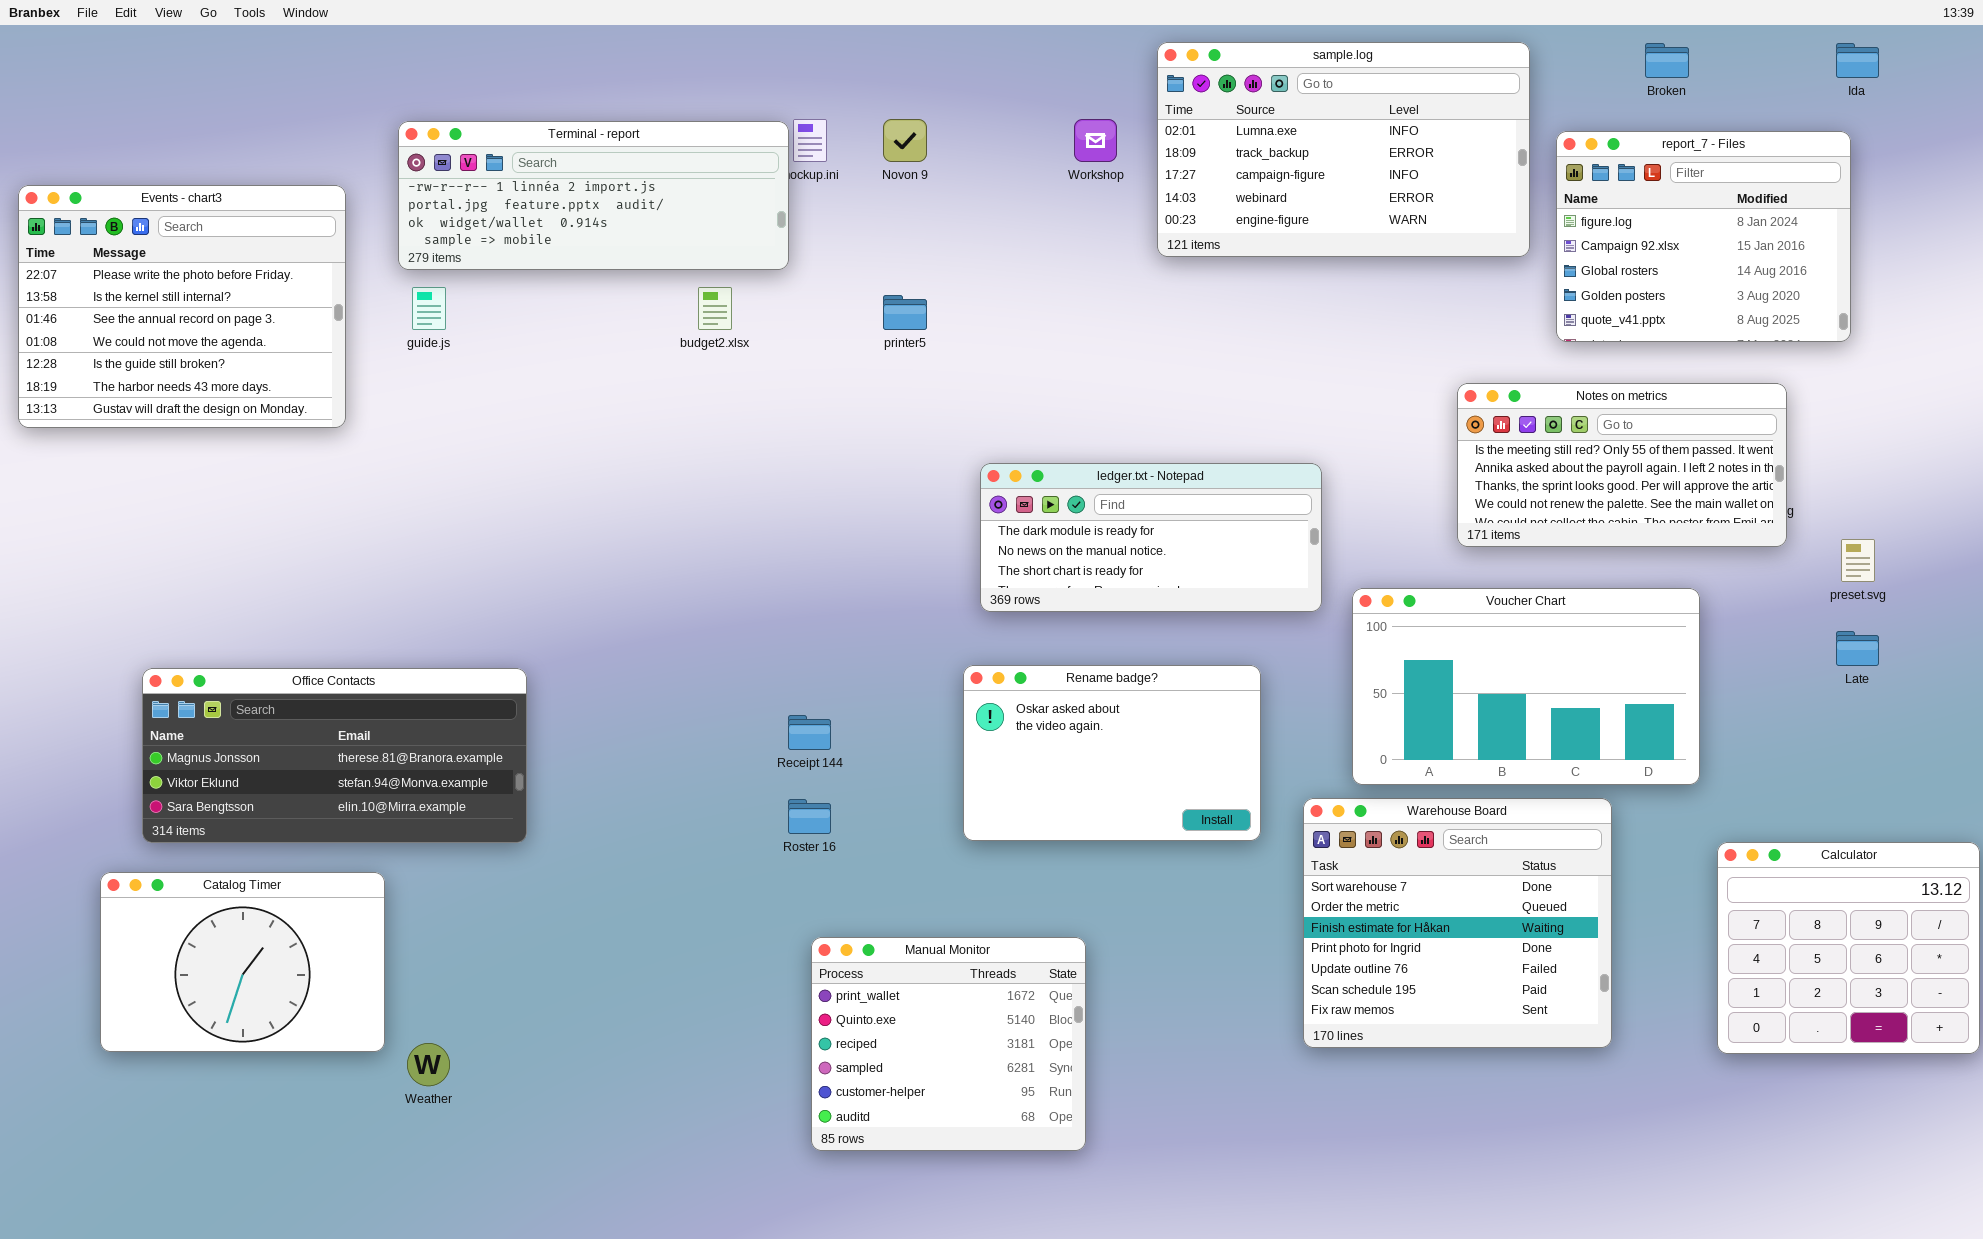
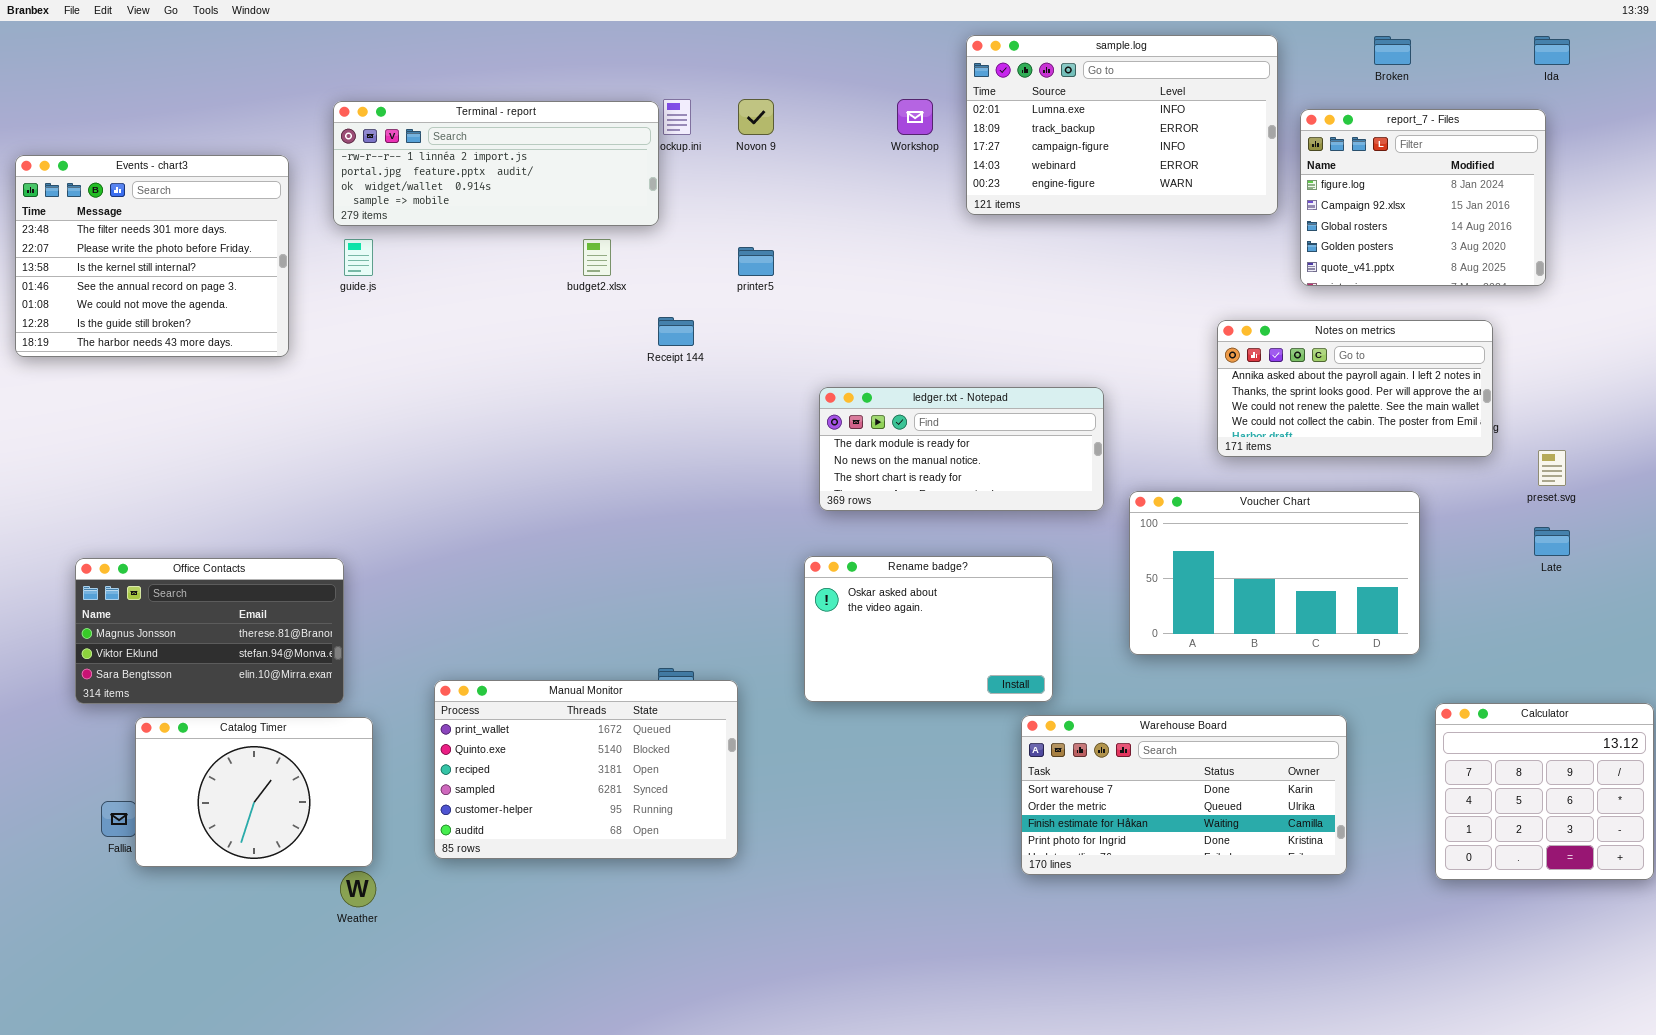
Events - chart3: [18,185,346,428] -> [15,155,289,357], scrolled up 1 row
Notes on metrics: [1457,383,1787,547] -> [1217,320,1493,457], scrolled down 1 row
Office Contacts: [142,668,527,843] -> [75,558,344,704], moved, resized
Receipt 144: [788,715,831,750] -> [658,317,694,346], moved
Warehouse Board: [1303,798,1612,1048] -> [1021,715,1347,875], resized
Catalog Timer: [100,872,385,1052] -> [135,717,373,867], moved
Manual Monitor: [811,937,1086,1151] -> [434,680,738,859], moved, resized

